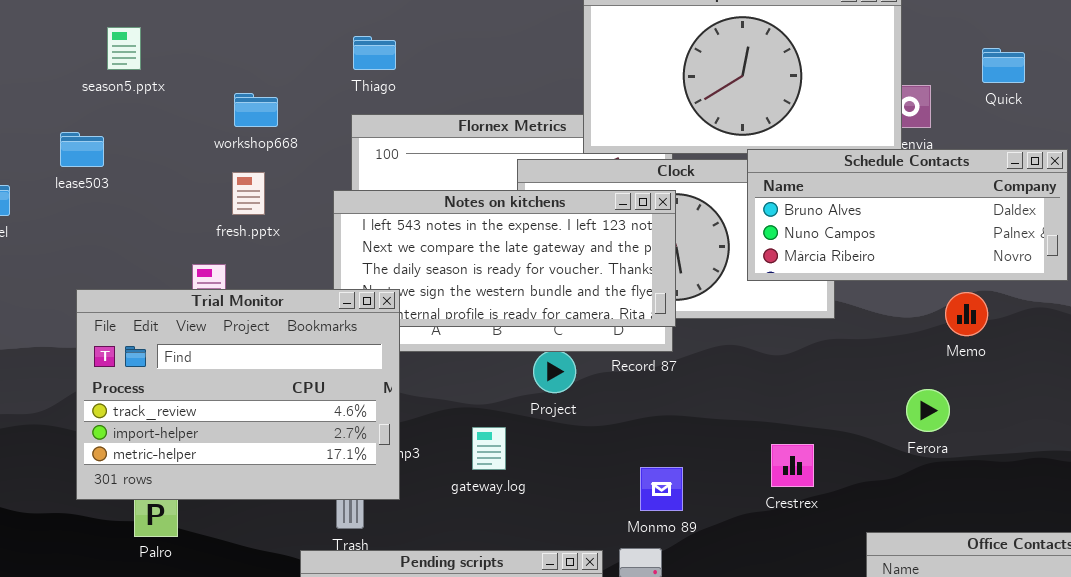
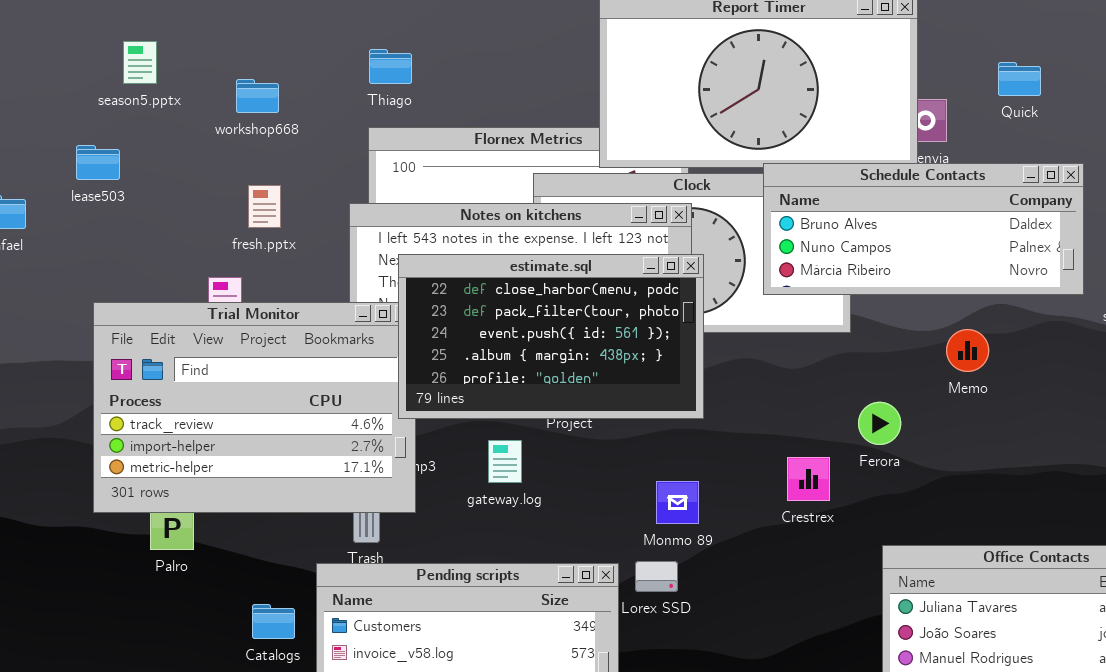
workshop668: [234,93,278,127] -> [236,79,279,113], moved
estimate.sql: none -> [398,254,704,419], opened
Memo: [945,292,988,336] -> [946,329,989,372], moved
Ferora: [906,389,950,432] -> [858,402,901,445], moved

